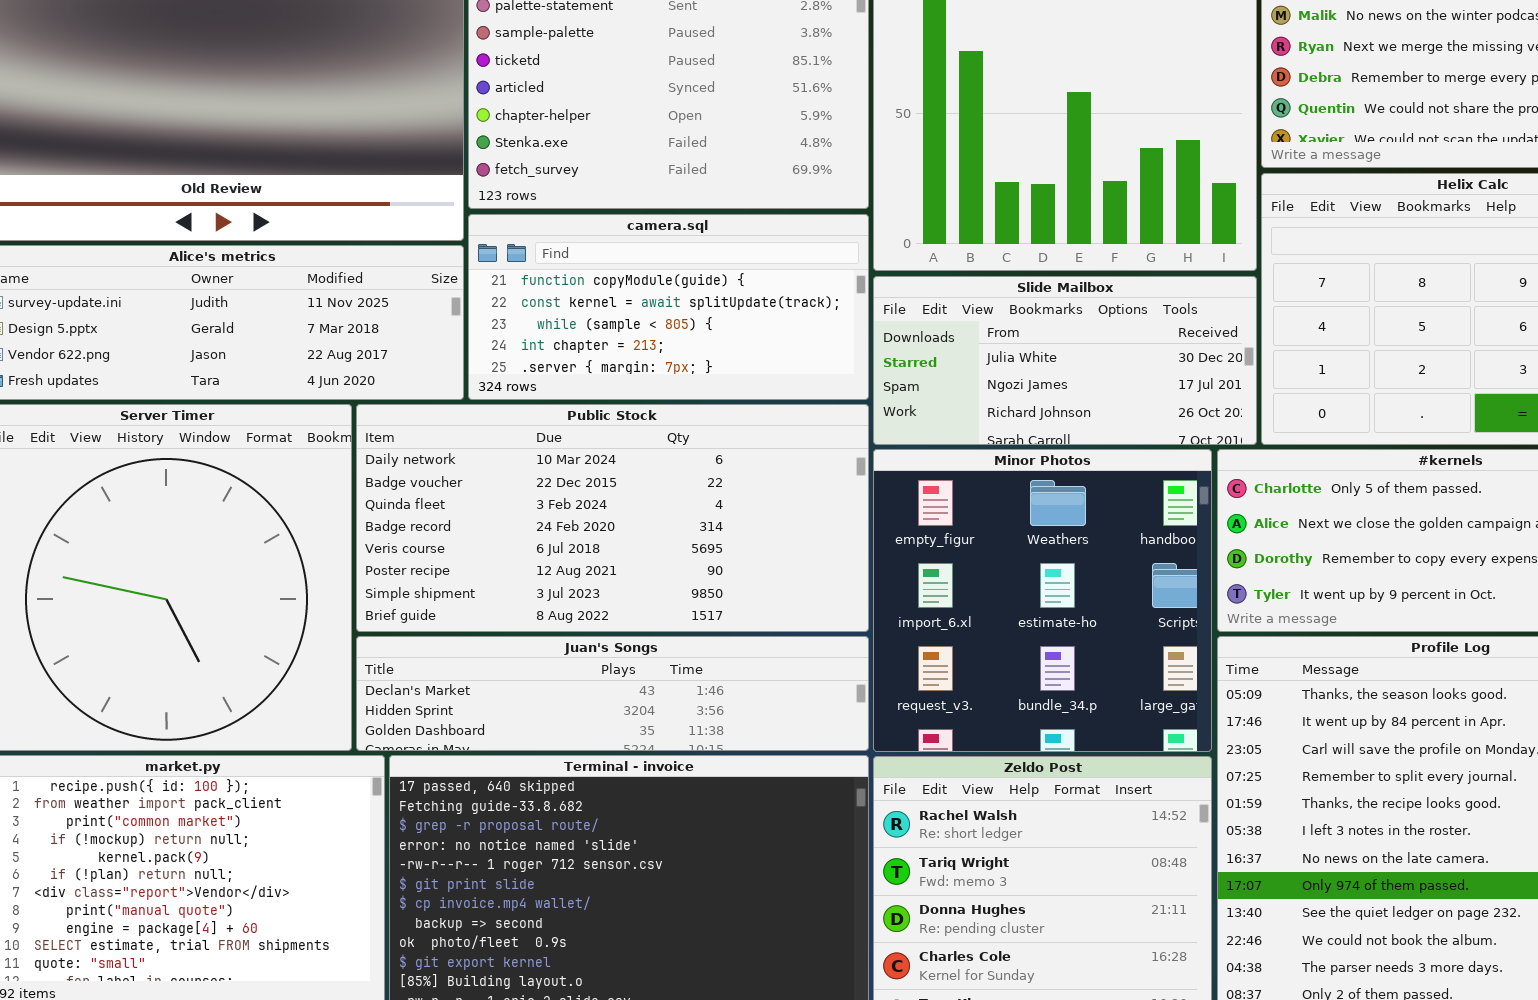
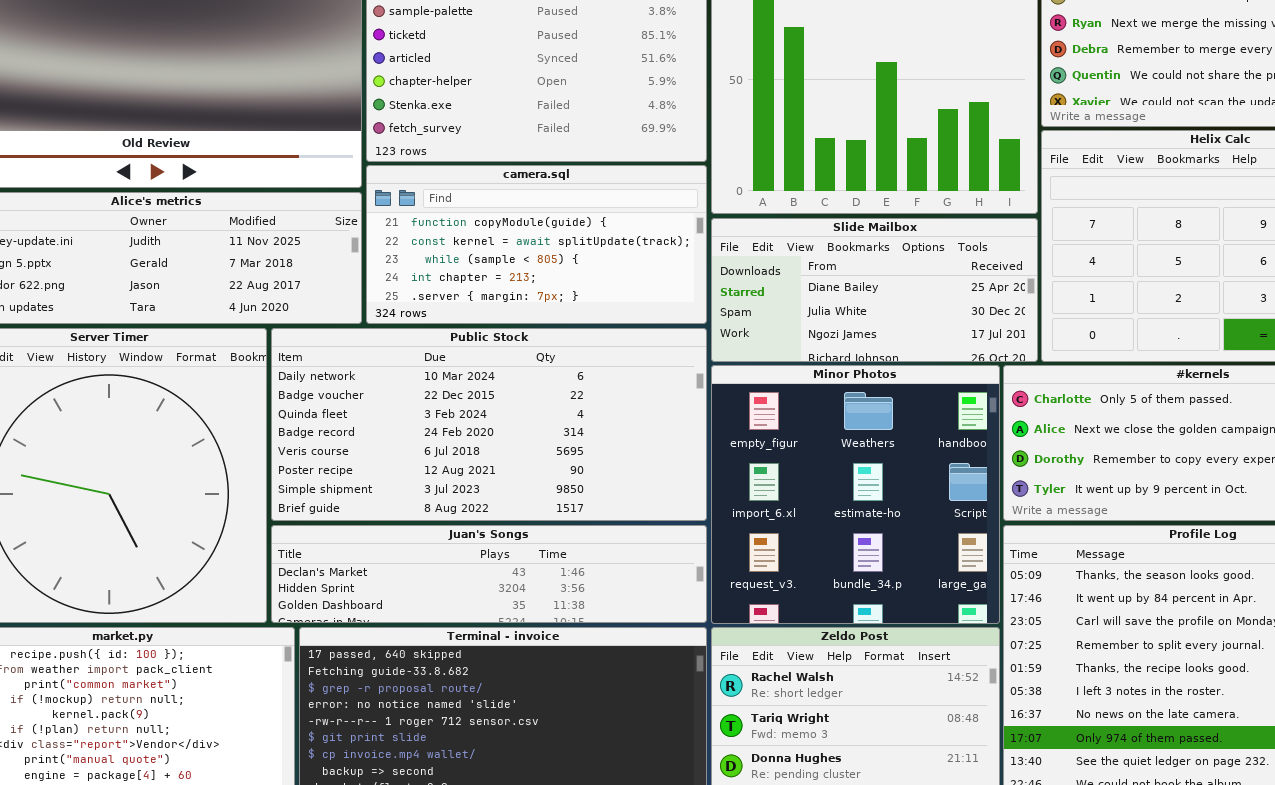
Slide Mailbox: [873,276,1257,445] -> [711,218,1038,362], scrolled up 1 row

